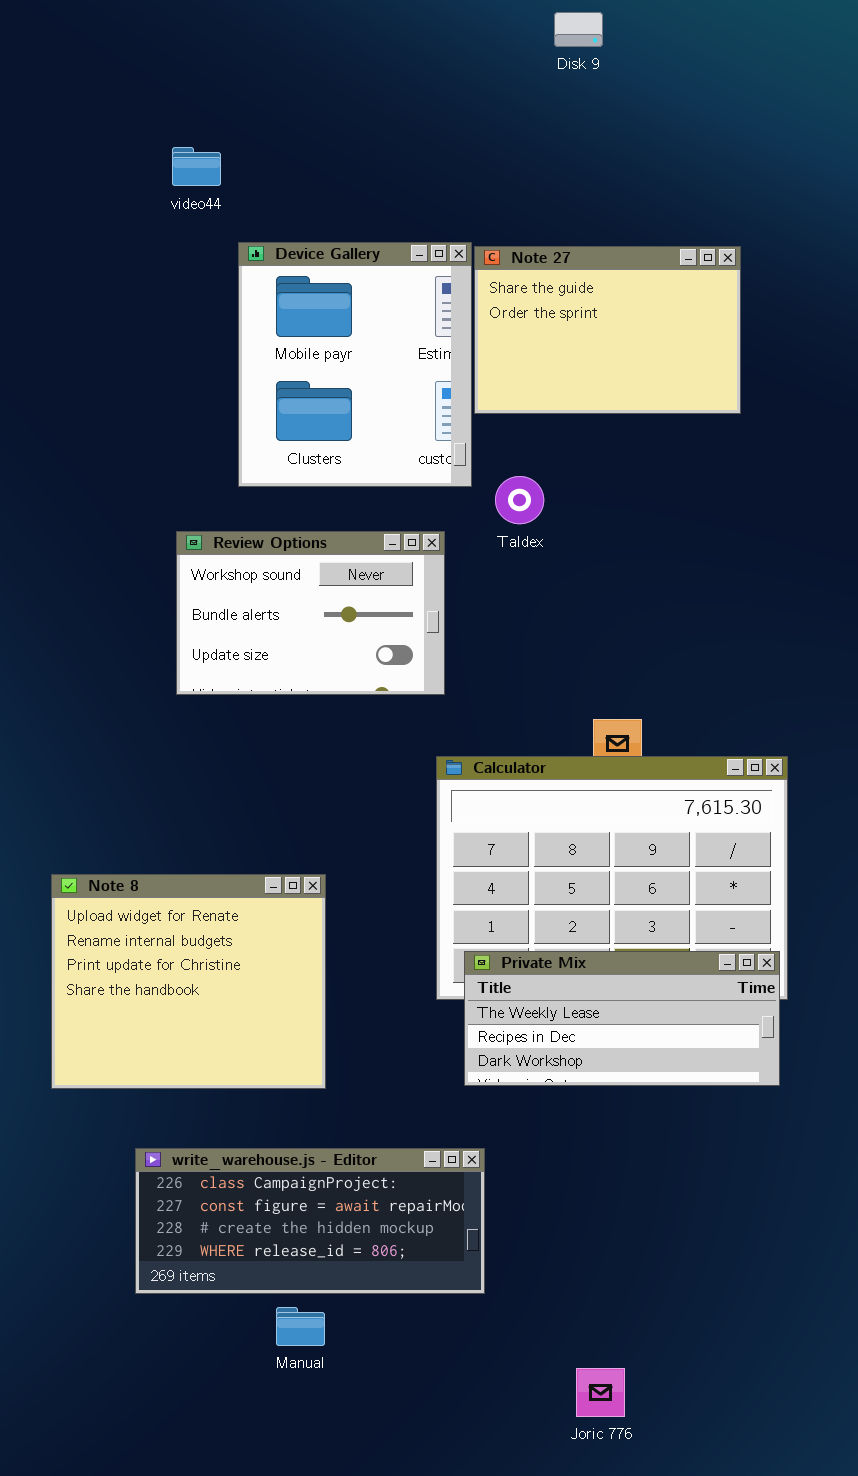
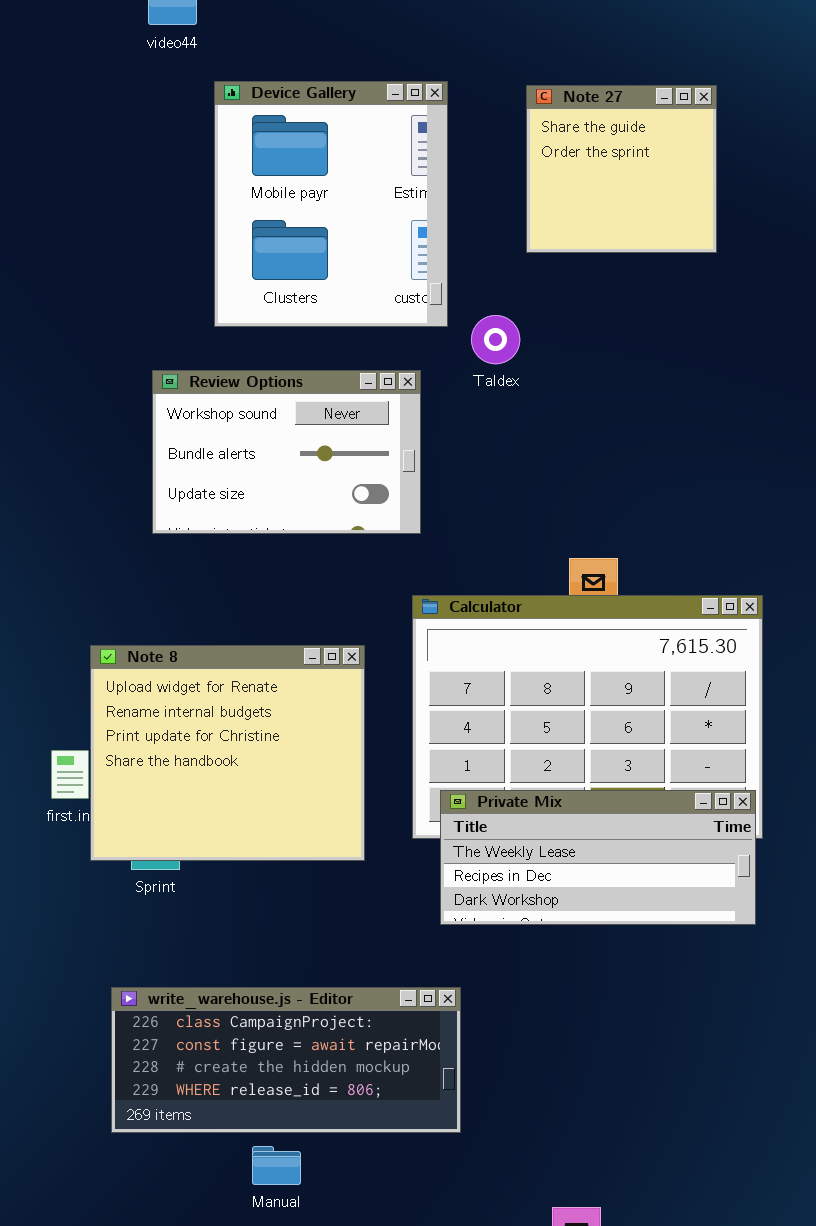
Note 27: [474,246,741,414] -> [526,85,717,253], resized
Note 8: [51,874,326,1089] -> [90,645,365,861], moved

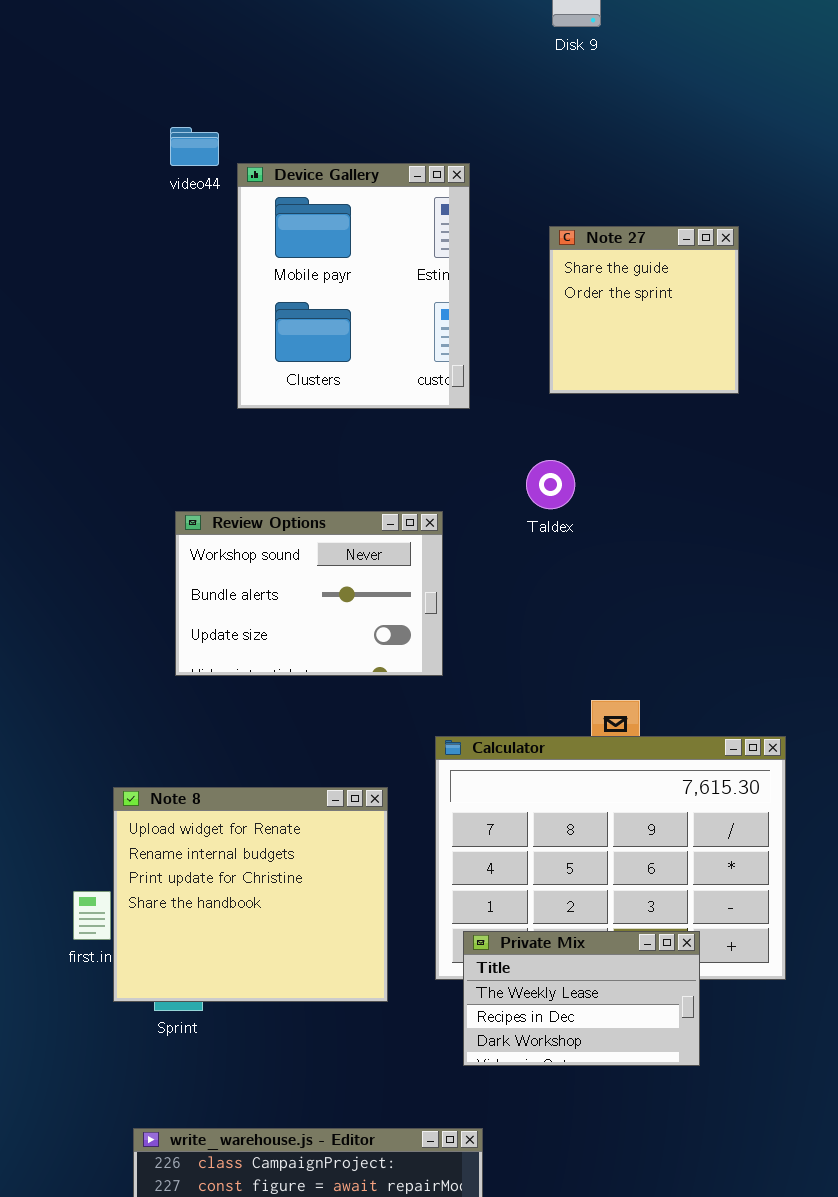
Device Gallery: [214,81,448,327] -> [237,163,470,409], moved
Taldex: [471,315,520,364] -> [526,460,575,509], moved
Private Mix: [440,790,756,925] -> [463,931,700,1066], resized

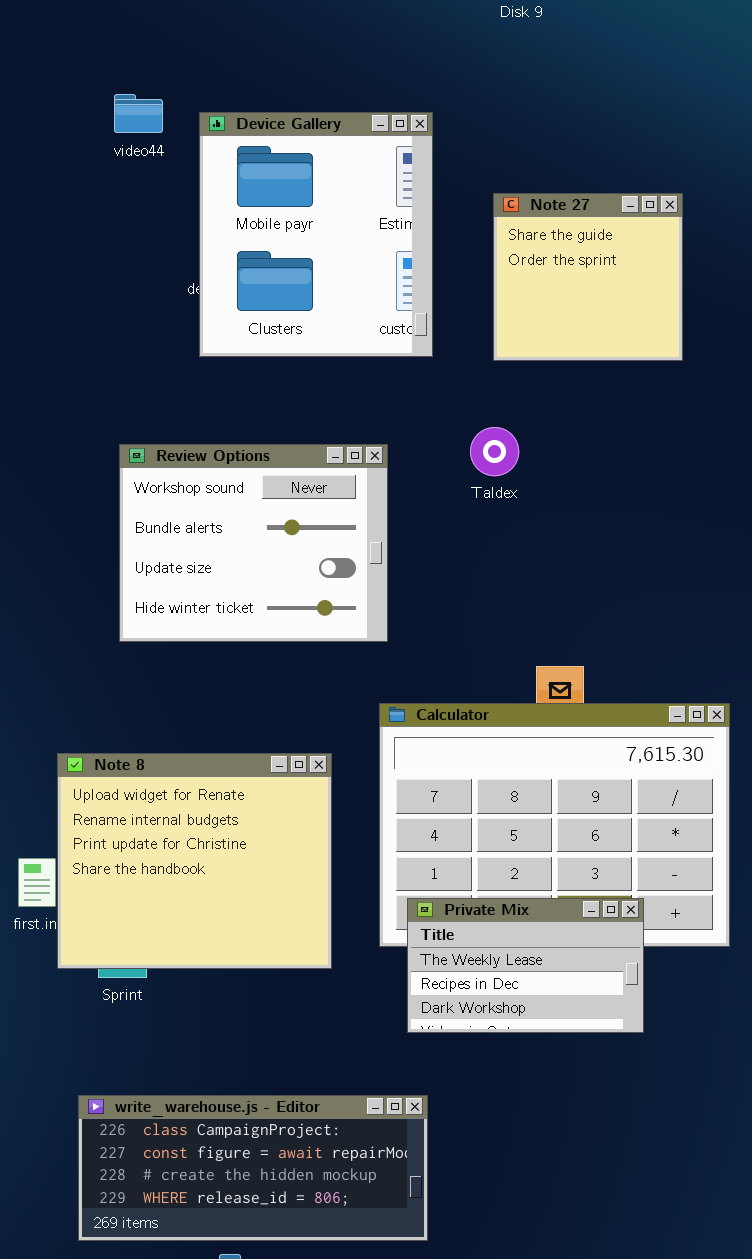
Device Gallery: [237,163,470,409] -> [199,112,433,357], moved
Review Options: [175,511,443,676] -> [119,444,388,642], resized

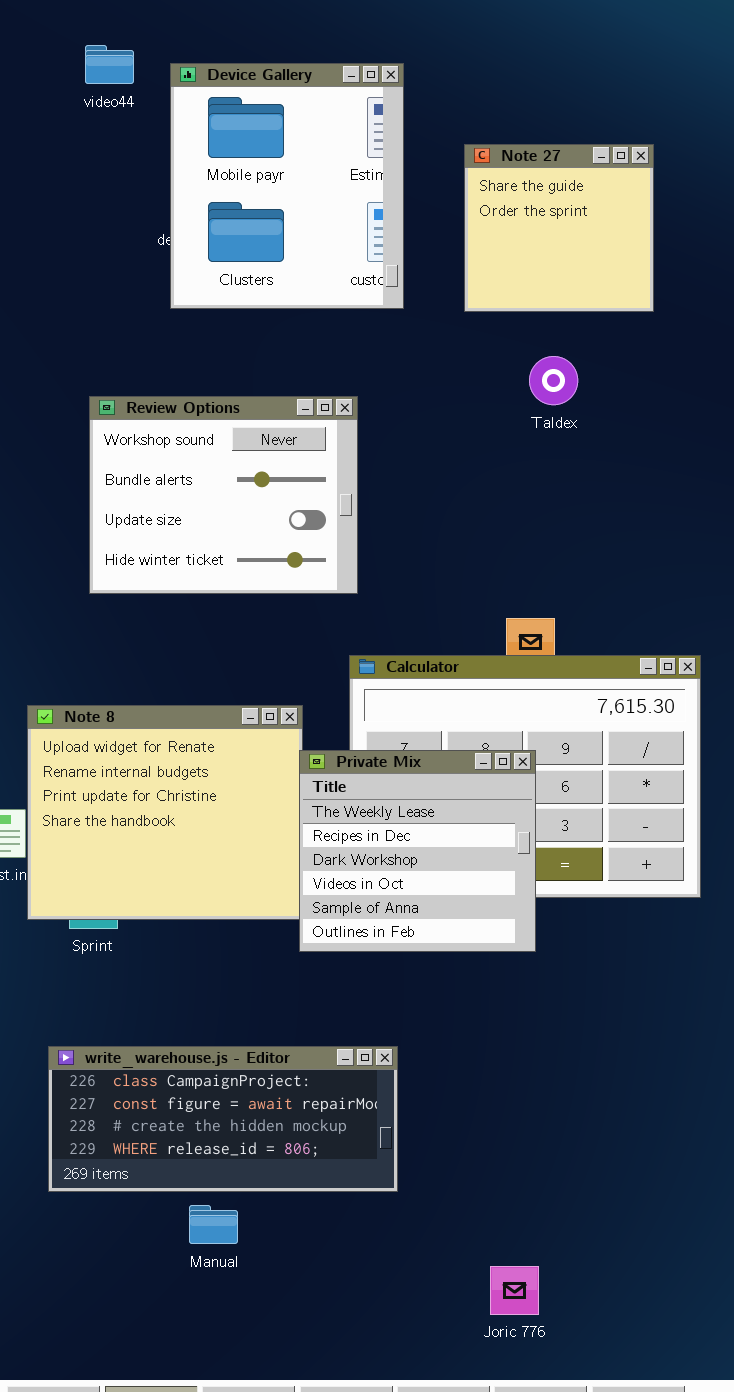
Taldex: [470,427,519,476] -> [529,356,578,405], moved
Private Mix: [407,898,644,1033] -> [299,750,536,952], moved, resized

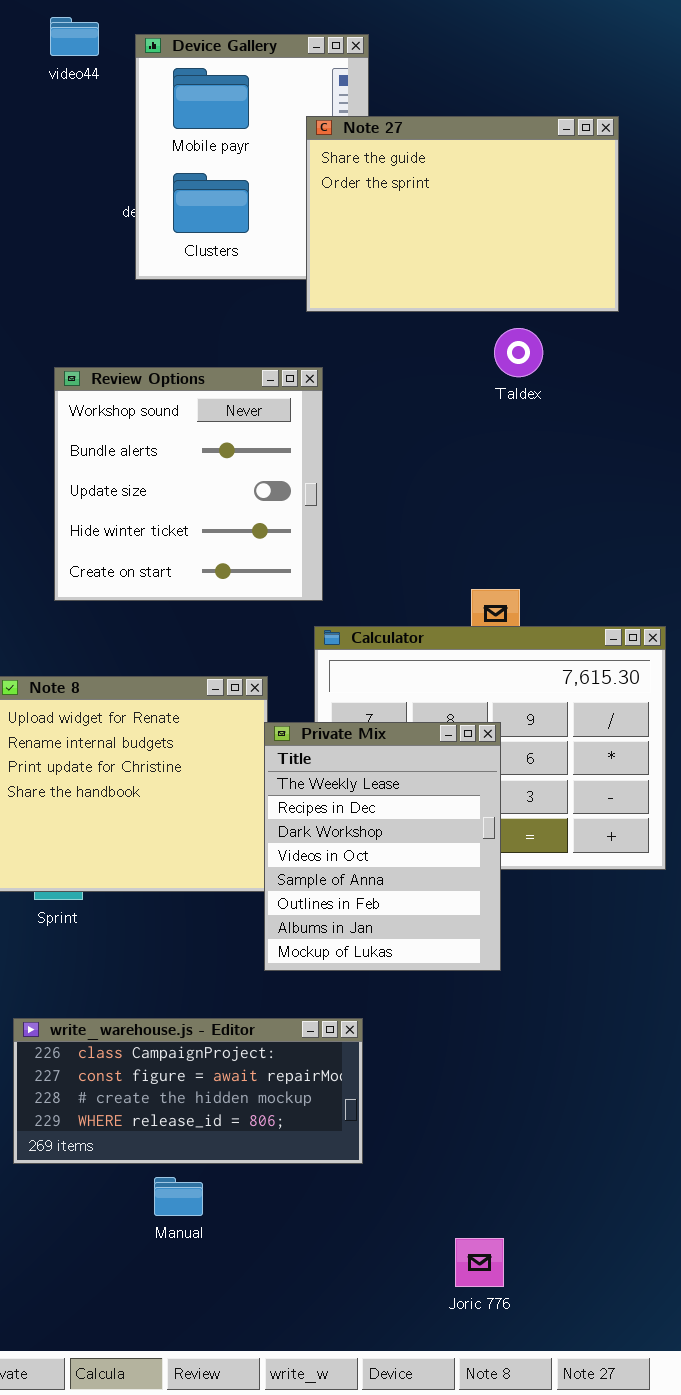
Note 27: [464,144,654,312] -> [306,116,619,312], resized
Review Options: [89,396,358,594] -> [54,367,323,601], resized
Private Mix: [299,750,536,952] -> [264,722,501,971], resized

